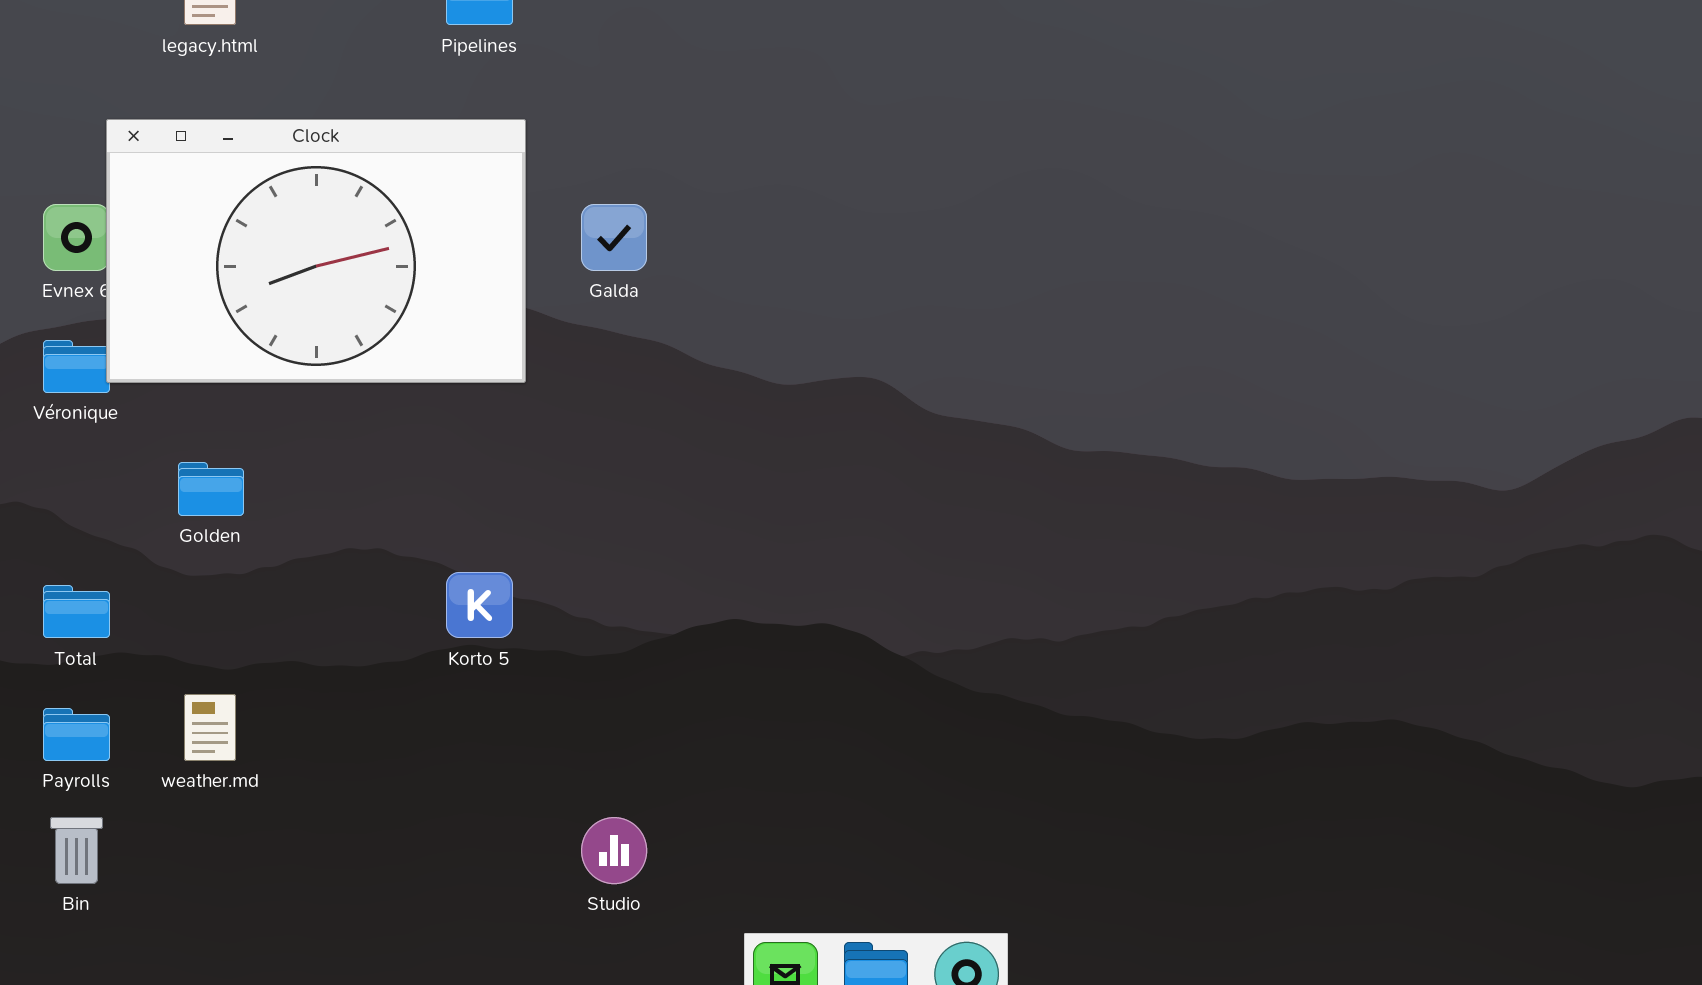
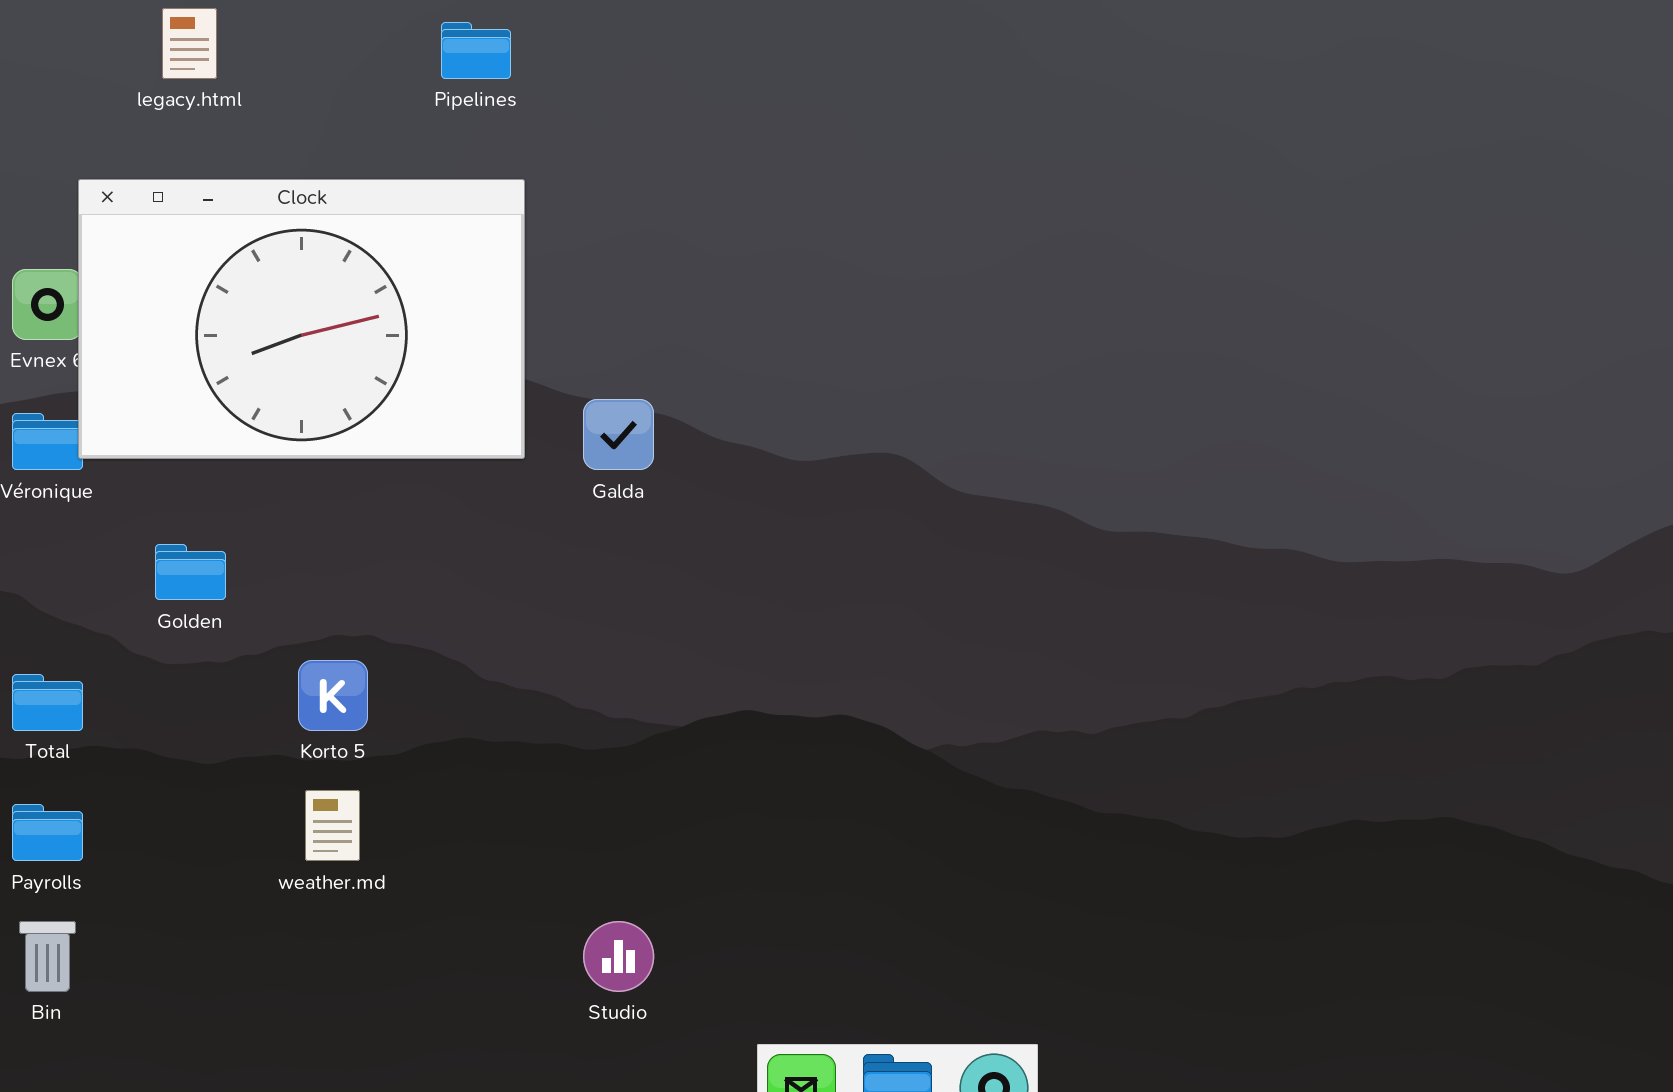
Galda: [581,204,647,271] -> [583,399,654,470], moved
Korto 5: [446,572,513,638] -> [298,660,368,731], moved
weather.md: [184,694,236,761] -> [305,790,360,861], moved

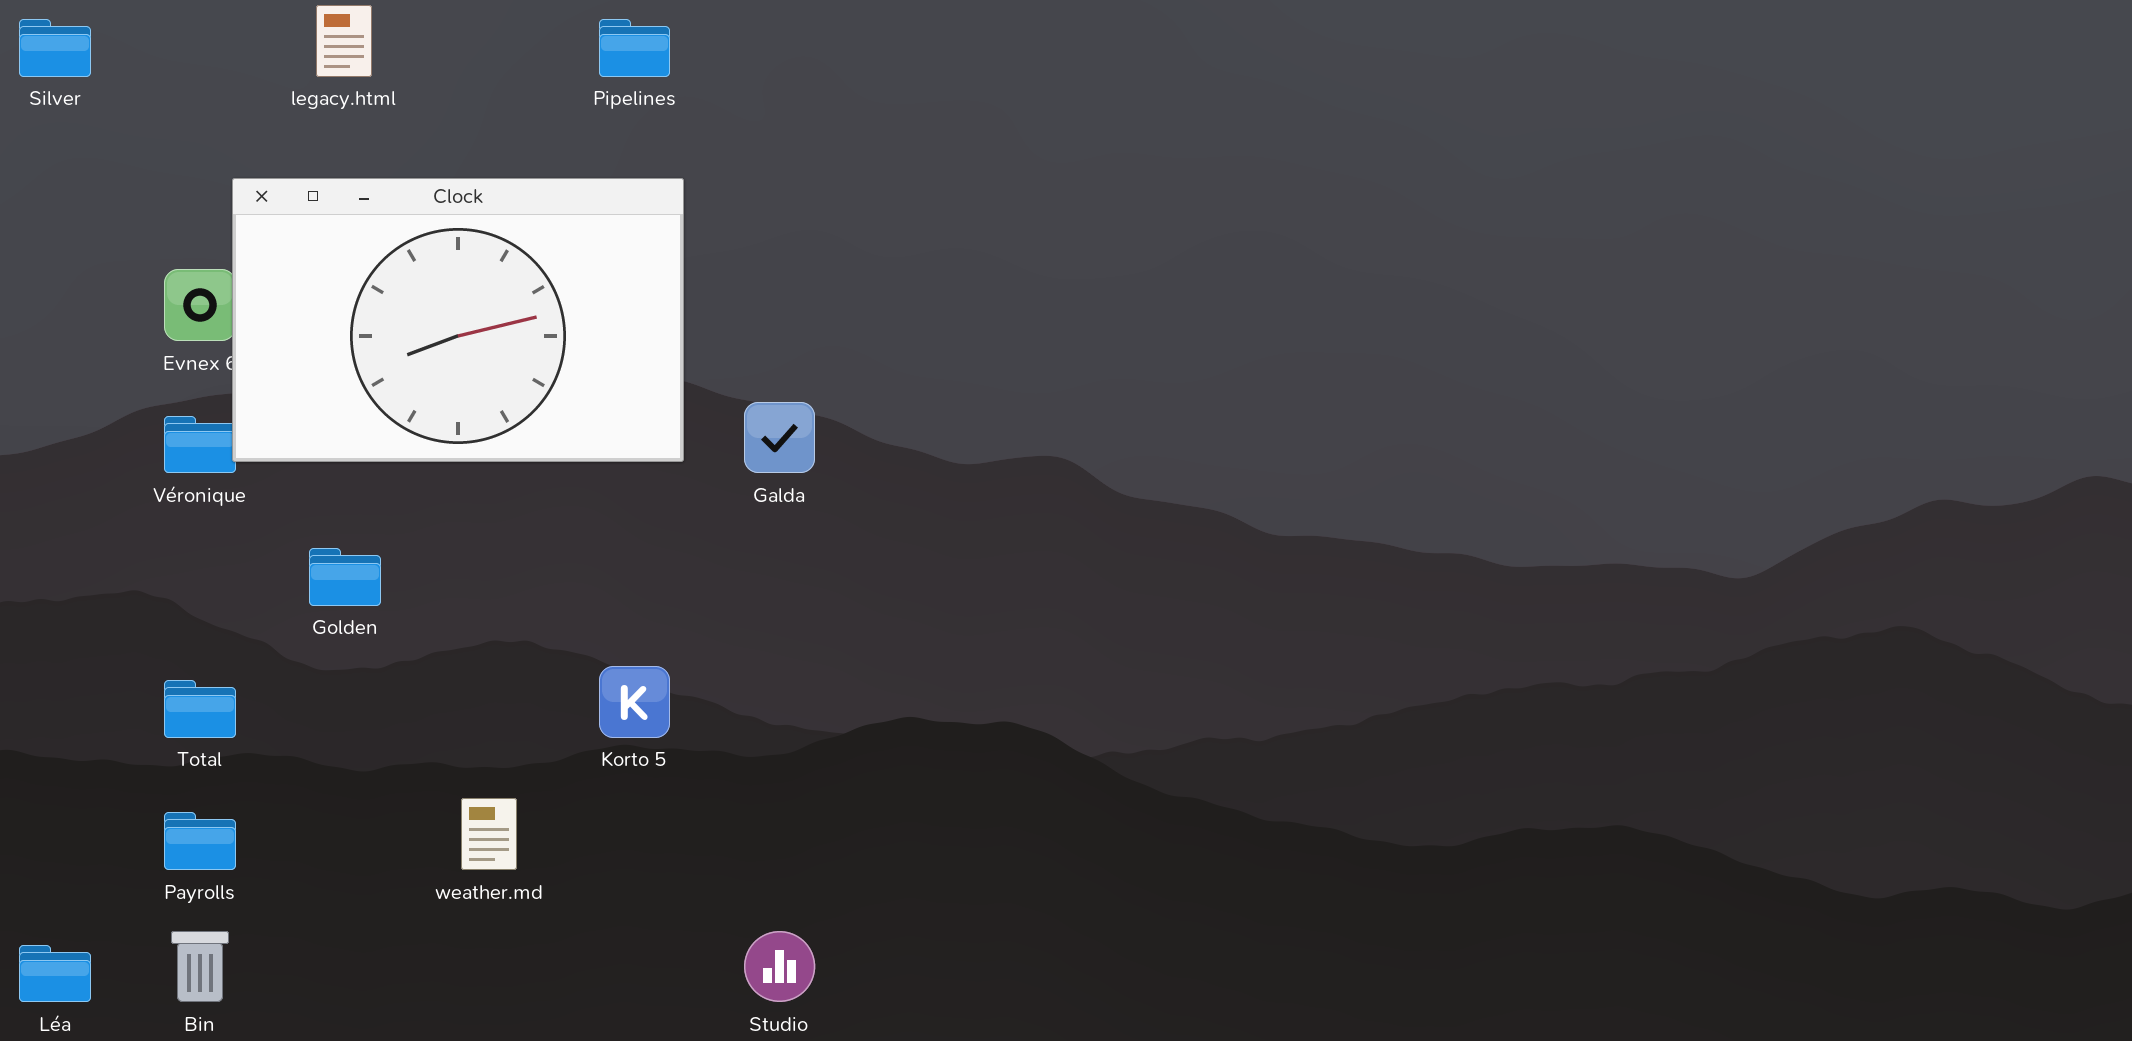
Korto 5: [298,660,368,731] -> [599,666,670,738], moved

